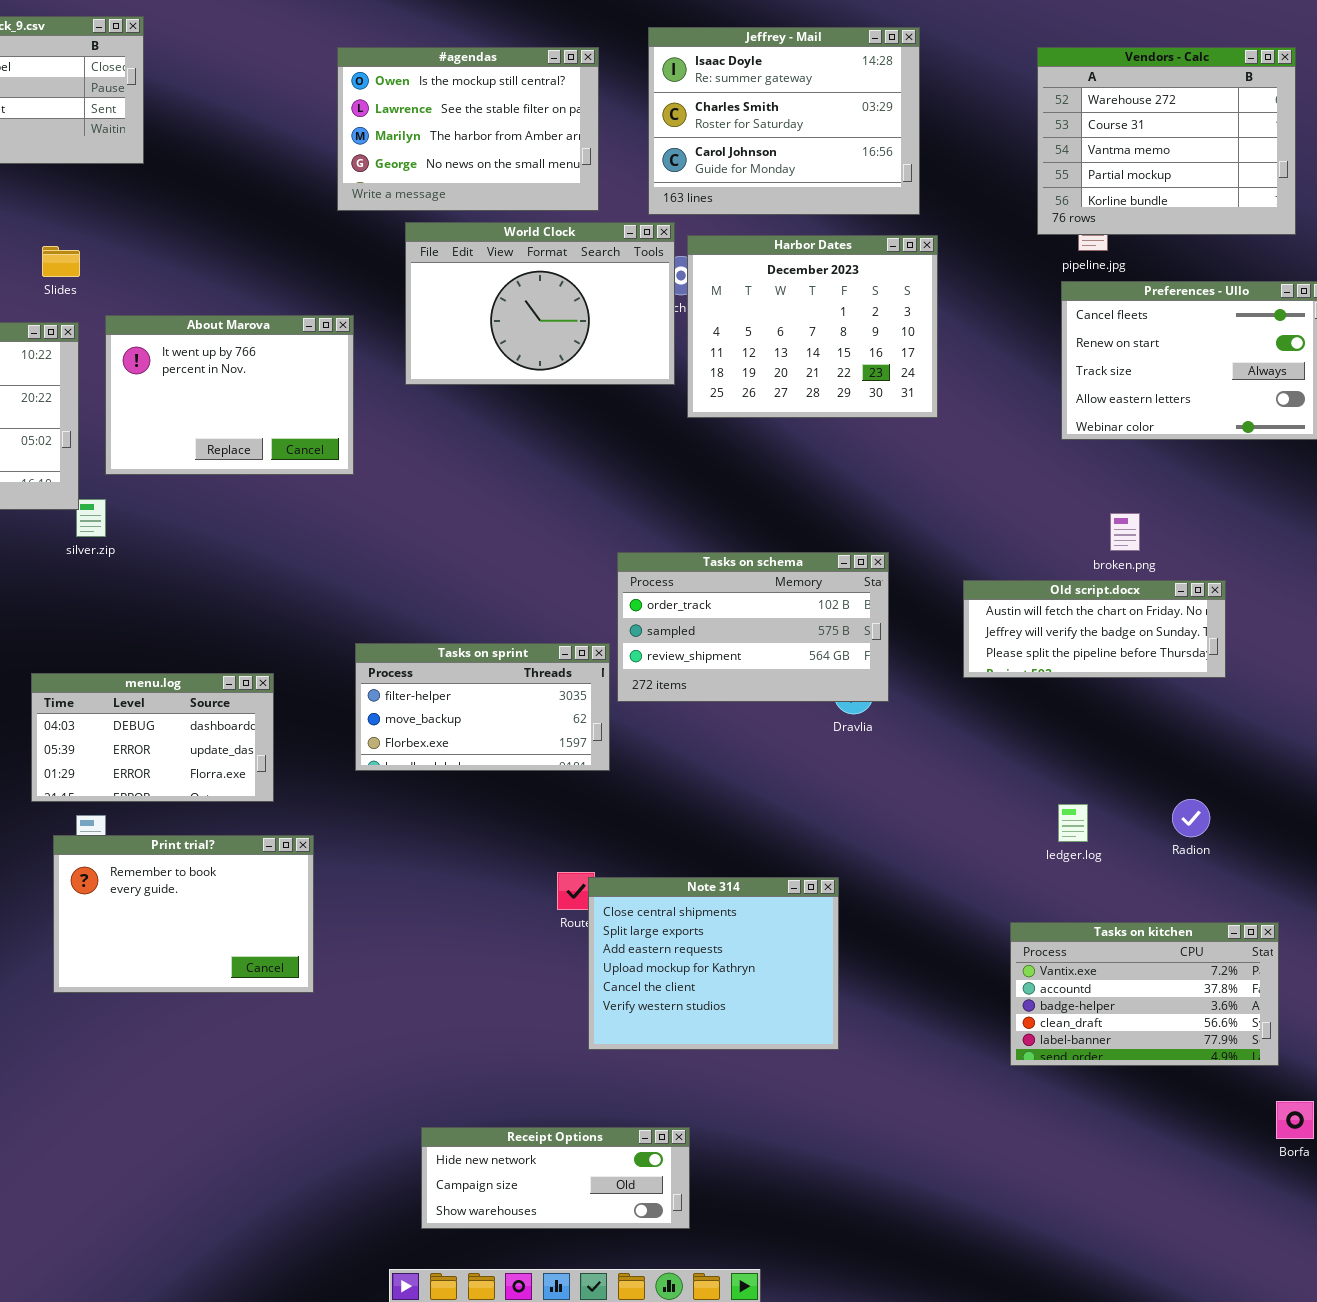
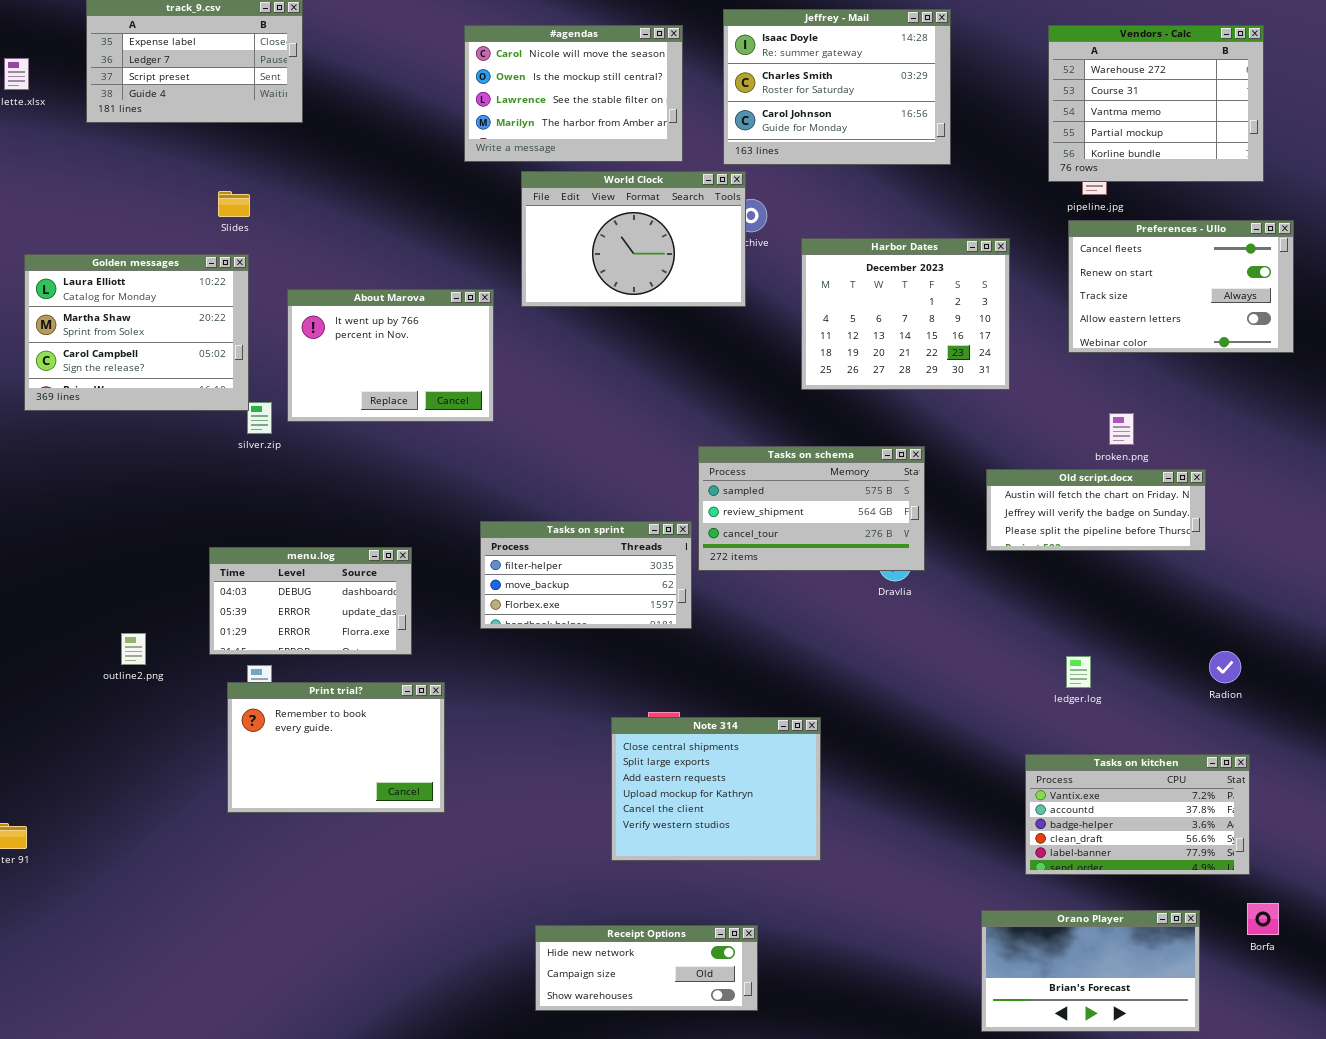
#agendas: [337,47,599,211] -> [464,25,683,162], scrolled up 1 row
Harbor Dates: [687,235,938,418] -> [801,238,1010,390], moved
About Marova: [105,315,354,475] -> [287,289,494,422], moved
Tasks on schema: [617,552,889,702] -> [698,446,925,571], scrolled down 1 row
Radion: [1172,799,1210,837] -> [1209,651,1241,683], moved
Note 314: [588,877,839,1050] -> [611,717,821,861], moved
Orano Player: none -> [981,910,1200,1032], opened

